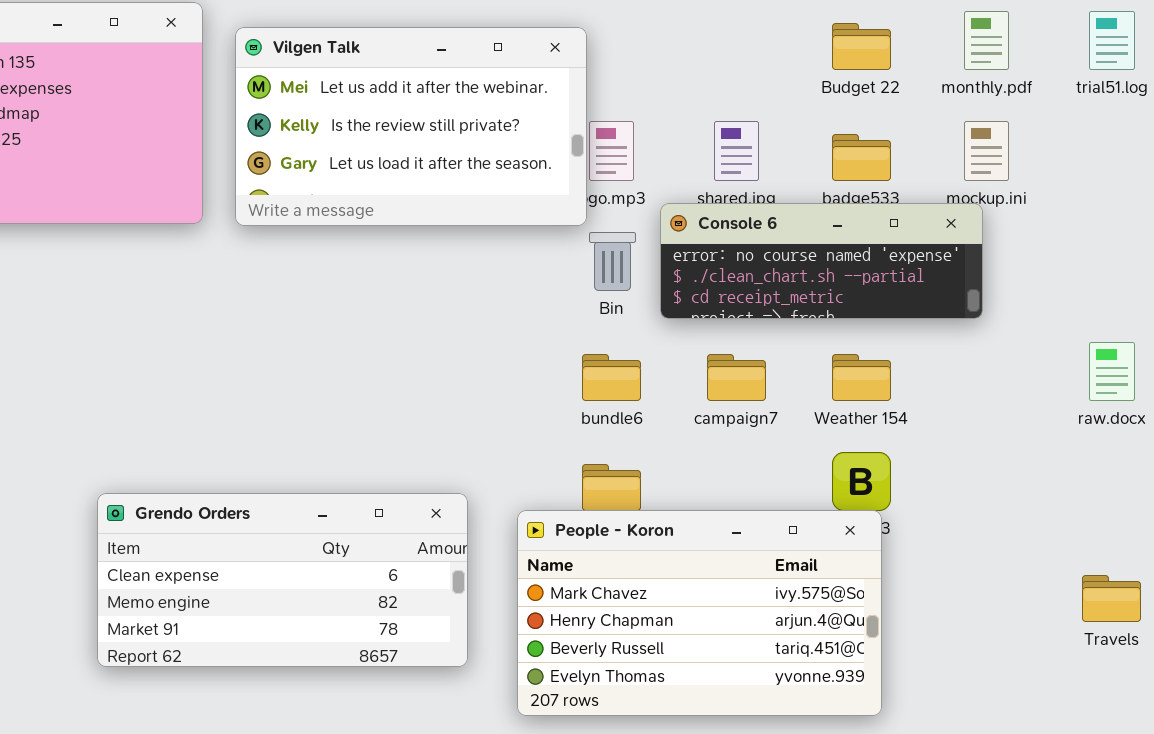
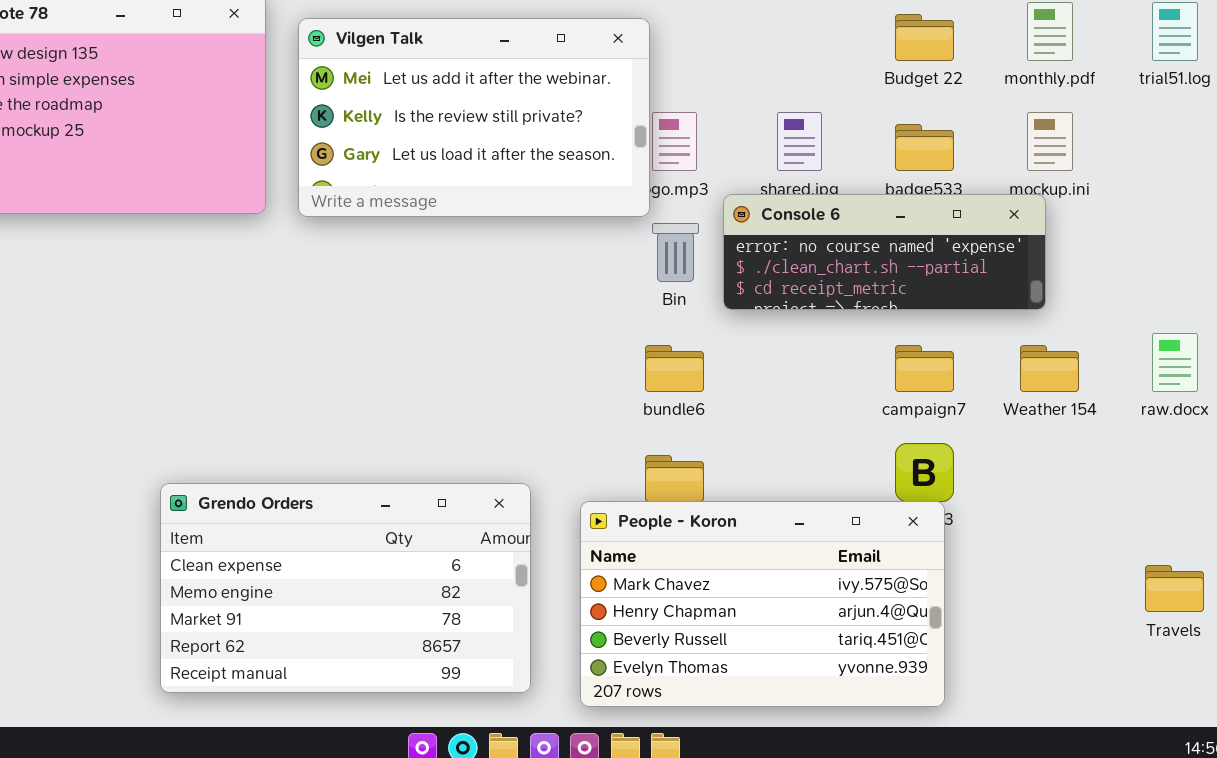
campaign7: [707,354,766,401] -> [895,345,954,392], moved
Weather 154: [832,354,891,401] -> [1020,345,1079,392], moved
Grendo Orders: [97,493,468,667] -> [160,483,531,693], resized

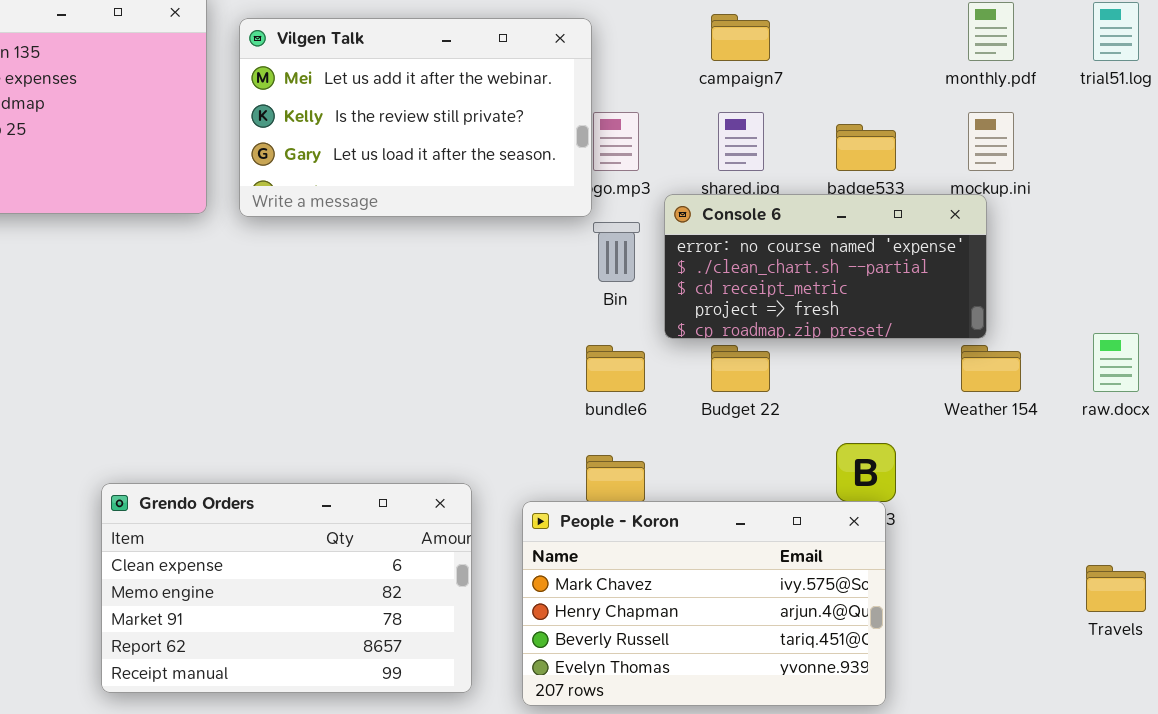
Budget 22: [895,14,954,61] -> [711,345,770,392], moved
Console 6: [723,194,1046,310] -> [664,194,987,339], resized
campaign7: [895,345,954,392] -> [711,14,770,61], moved

